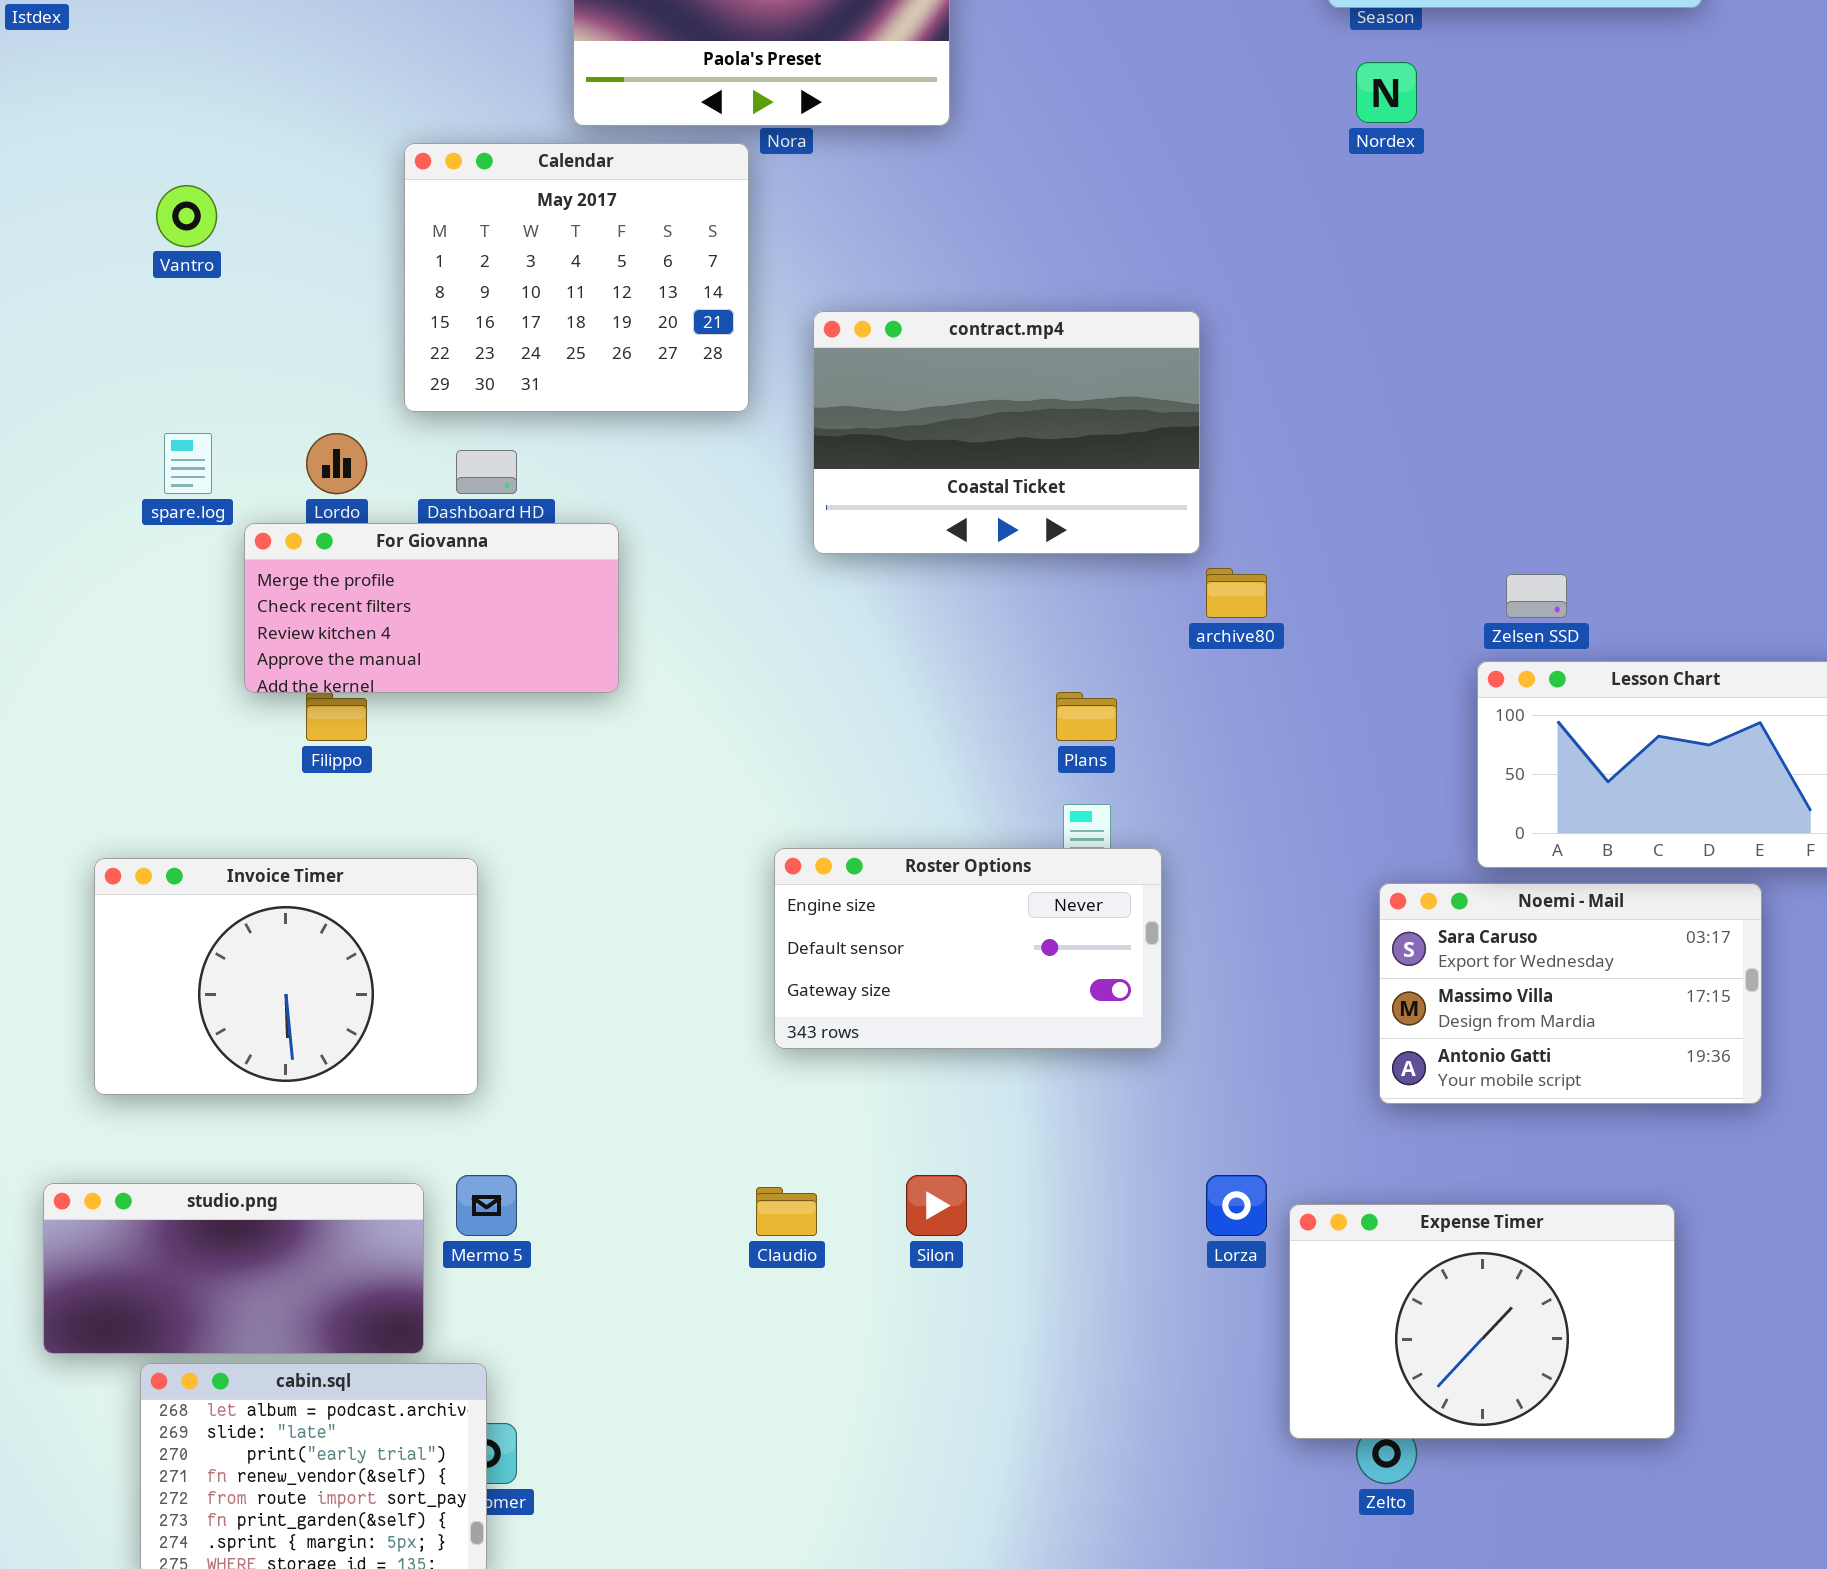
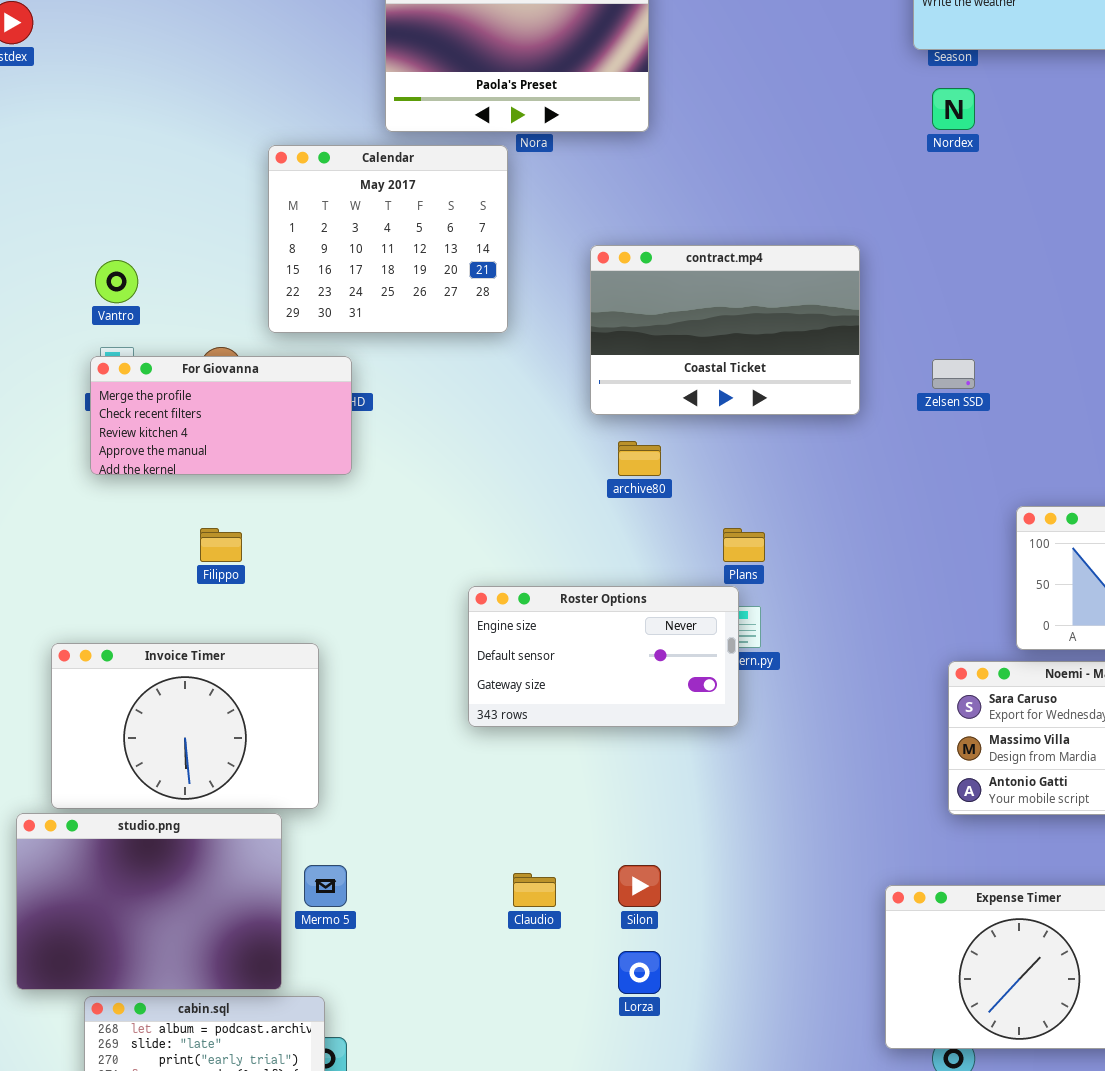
Vantro: [156,185,217,247] -> [95,260,138,303], moved
contract.mp4: [813,311,1200,554] -> [590,245,860,415], moved
For Giovanna: [244,523,619,693] -> [90,356,352,475], moved
archive80: [1206,568,1267,618] -> [618,441,661,476], moved
Zelsen SSD: [1506,574,1567,618] -> [932,359,975,389], moved
Roster Options: [774,848,1162,1049] -> [468,586,739,727], moved
Lorza: [1206,1175,1267,1236] -> [618,951,661,994], moved
studio.png: [43,1183,424,1354] -> [16,813,282,990], resized

